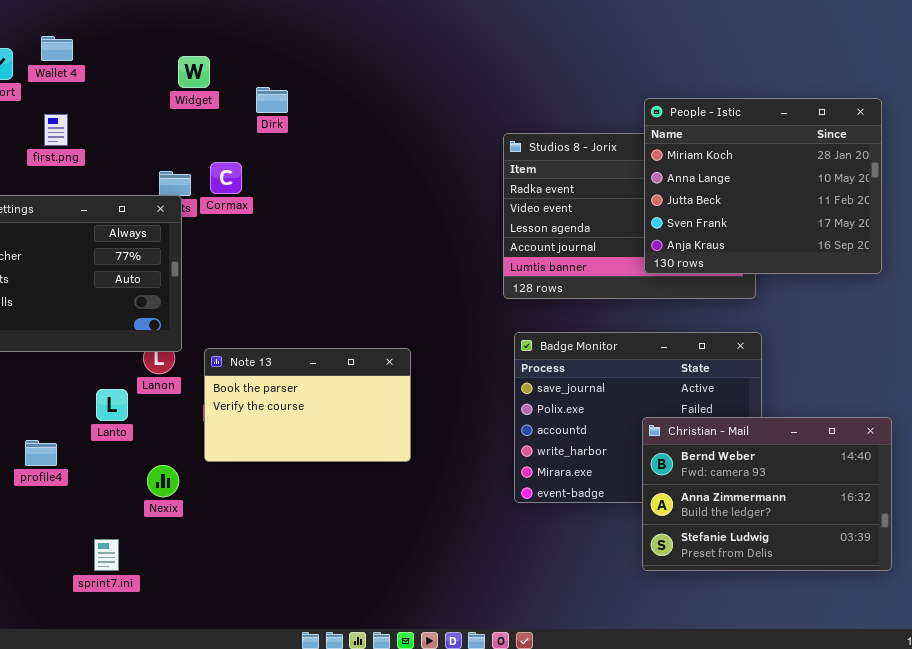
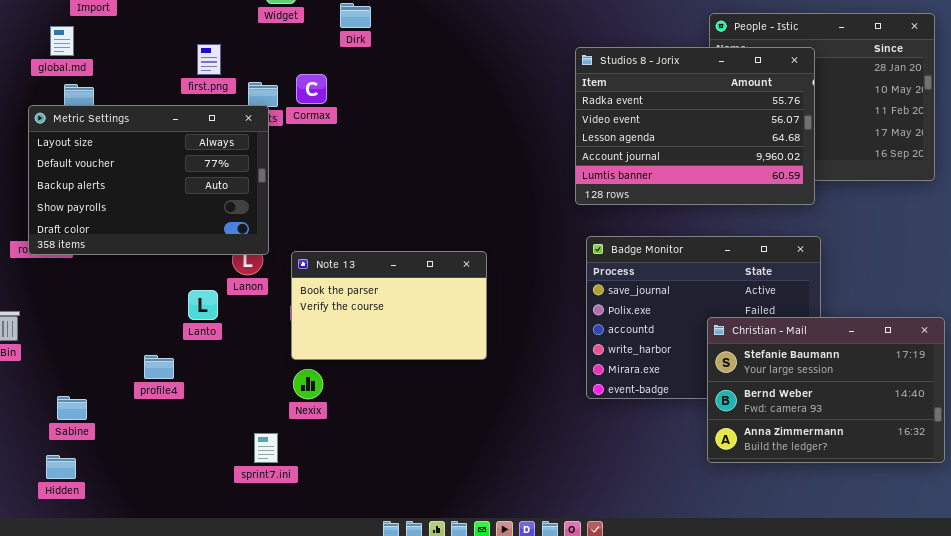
first.png: [44,114,68,146] -> [197,44,221,75], moved
Studios 8 - Jorix: [503,133,756,299] -> [575,47,815,205], raised
Christian - Mail: [642,417,892,571] -> [707,317,945,463], scrolled up 1 row
profile4: [25,440,57,466] -> [144,355,174,379], moved
Nexix: [147,465,179,497] -> [293,369,323,399], moved
sprint7.ini: [94,539,119,571] -> [254,433,278,463], moved

